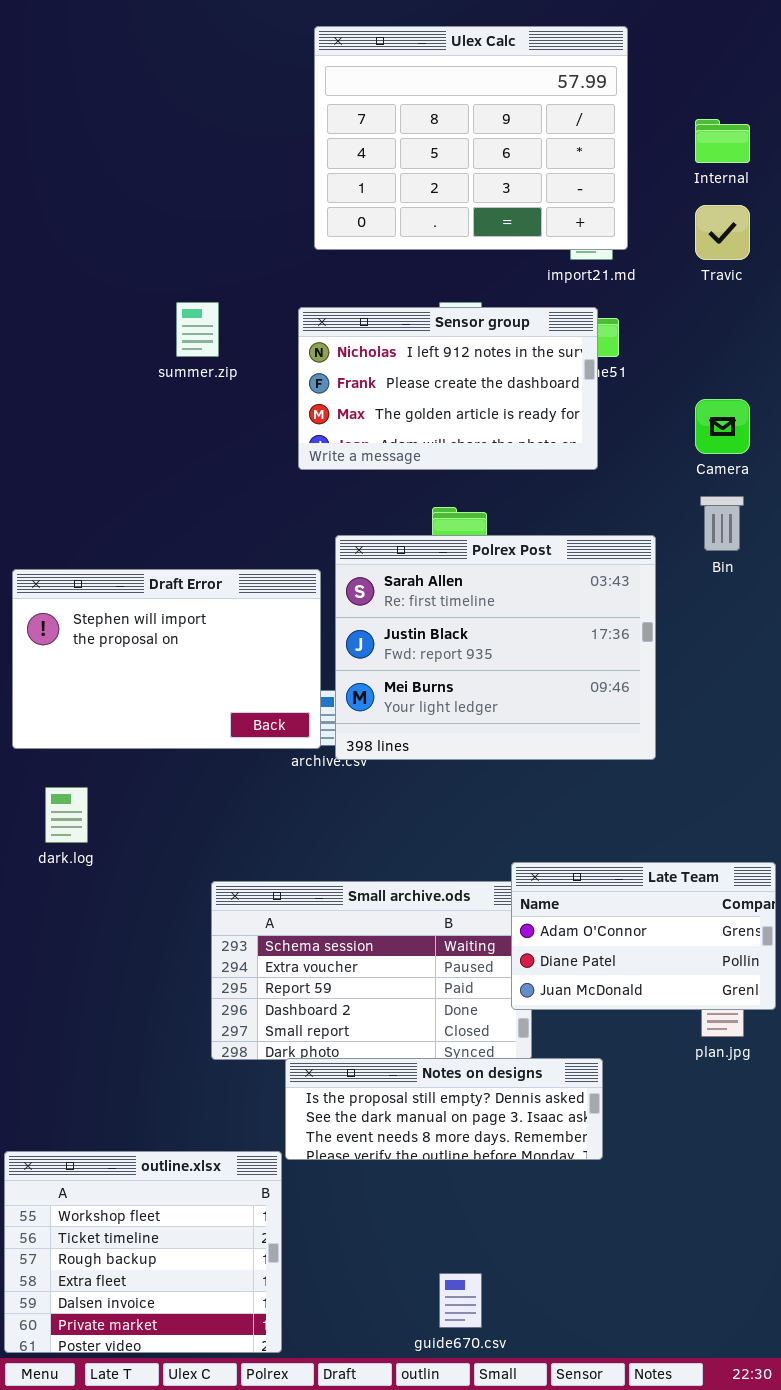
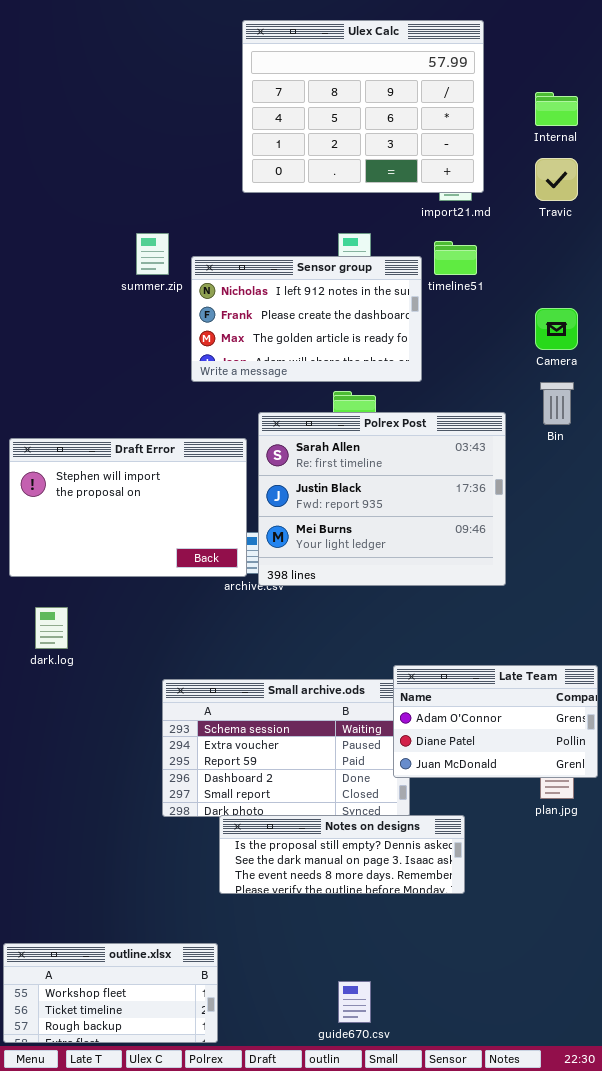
Sensor group: [298,307,598,470] -> [191,256,422,382], moved
outline.xlsx: [4,1151,282,1353] -> [3,943,218,1043], resized

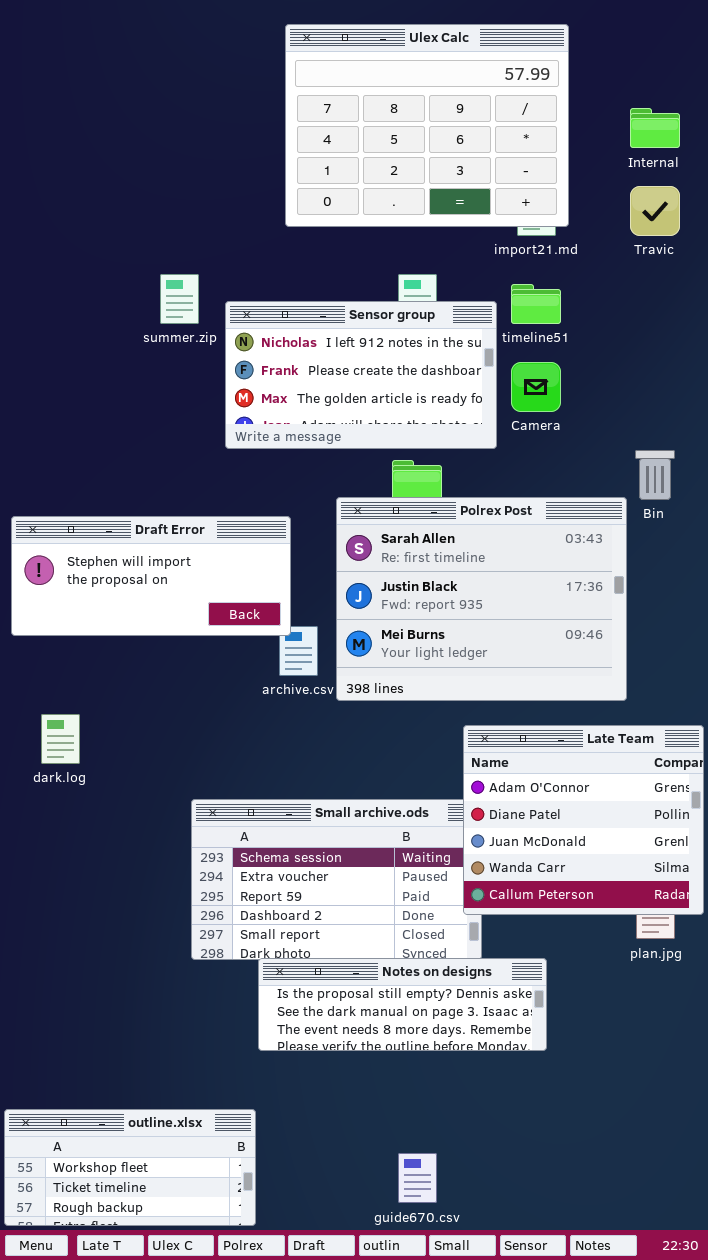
Camera: [535,308,578,350] -> [511,362,561,412], moved
Polrex Post: [258,412,506,586] -> [336,497,627,701], moved
Draft Error: [9,438,247,577] -> [11,516,291,636], resized
Late Team: [393,665,598,778] -> [463,725,704,915], resized

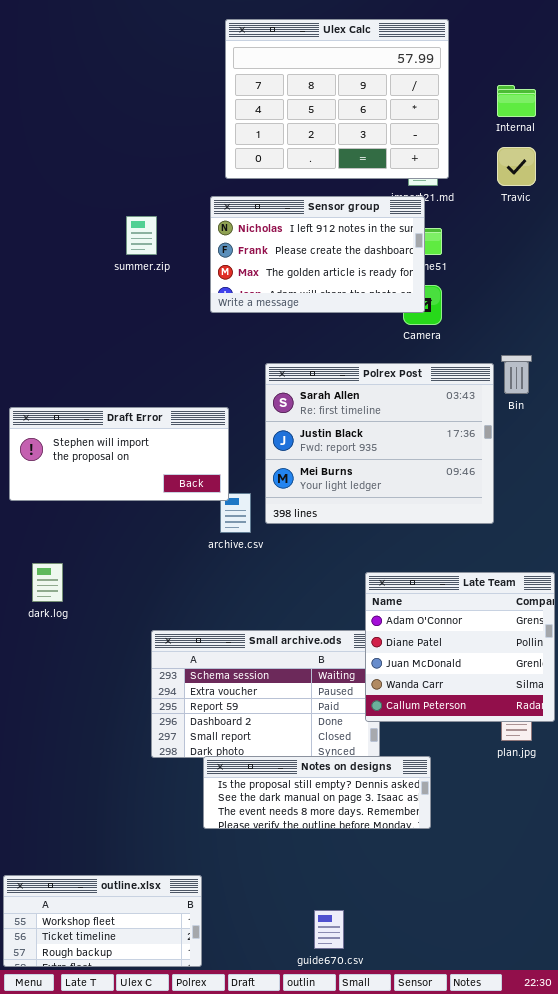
Sensor group: [225,301,497,449] -> [210,196,425,313], moved
Polrex Post: [336,497,627,701] -> [265,363,494,524], moved

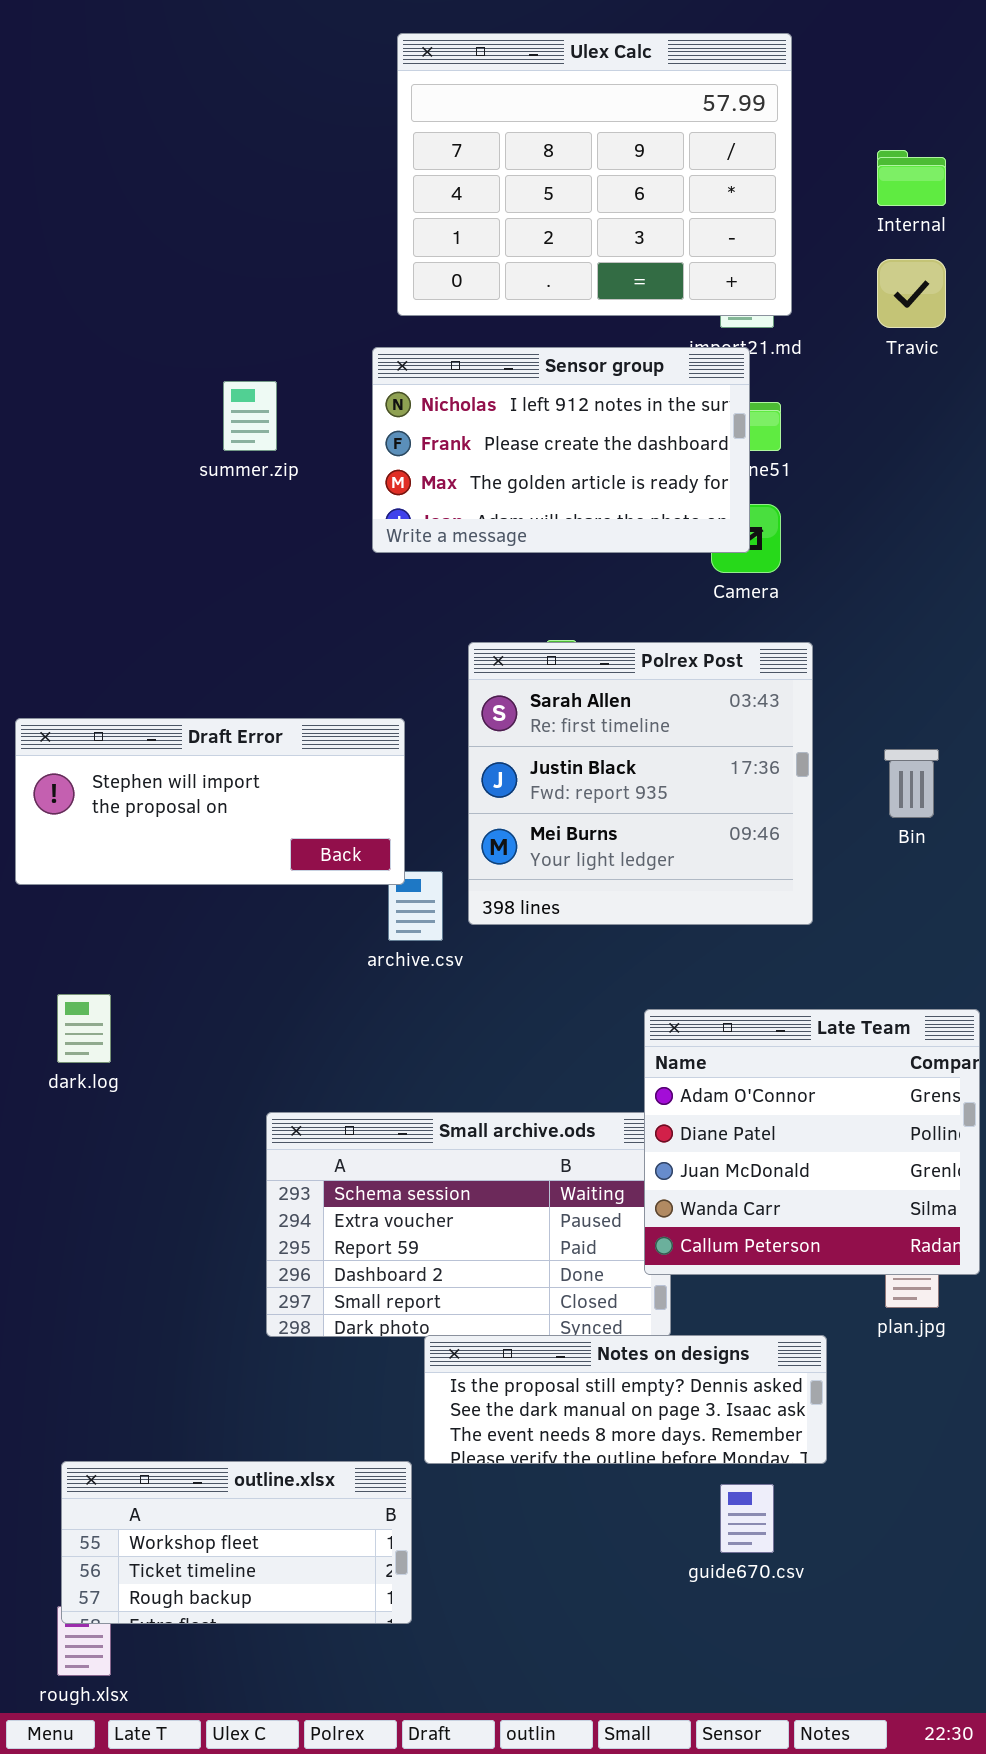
Bin: [501,355,532,394] -> [884,749,939,818], moved
Polrex Post: [265,363,494,524] -> [468,642,813,925], resized
Notes on designs: [203,756,431,829] -> [424,1335,827,1464], moved
outline.xlsx: [3,875,202,967] -> [61,1461,412,1624], moved
guide670.csv: [314,910,344,949] -> [720,1484,774,1553], moved

